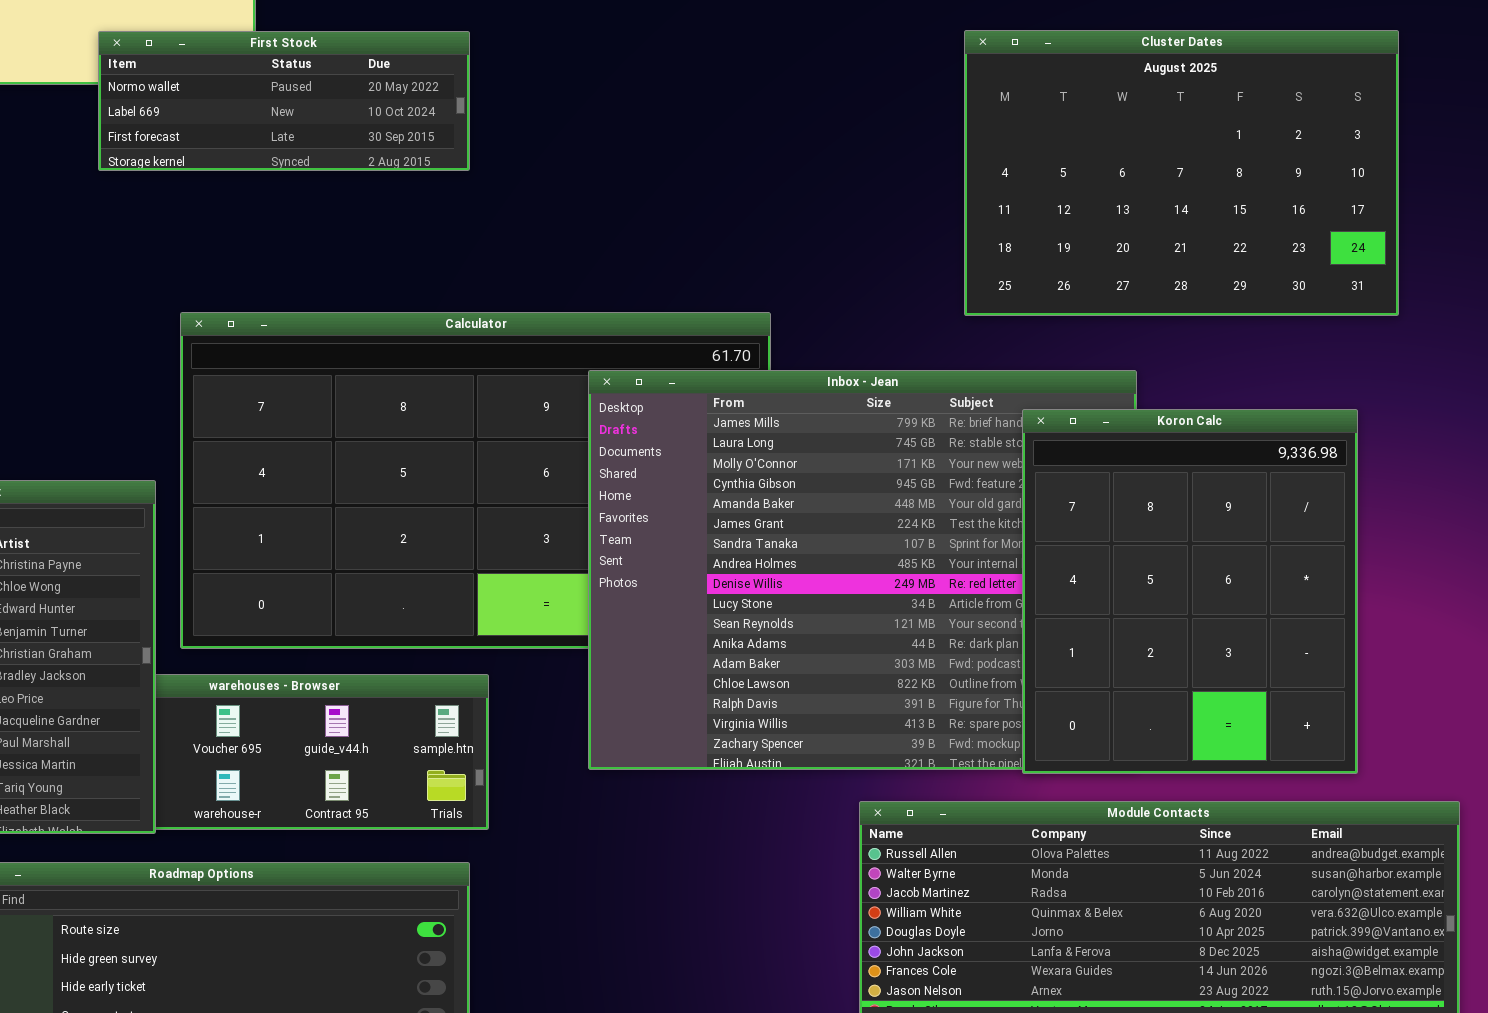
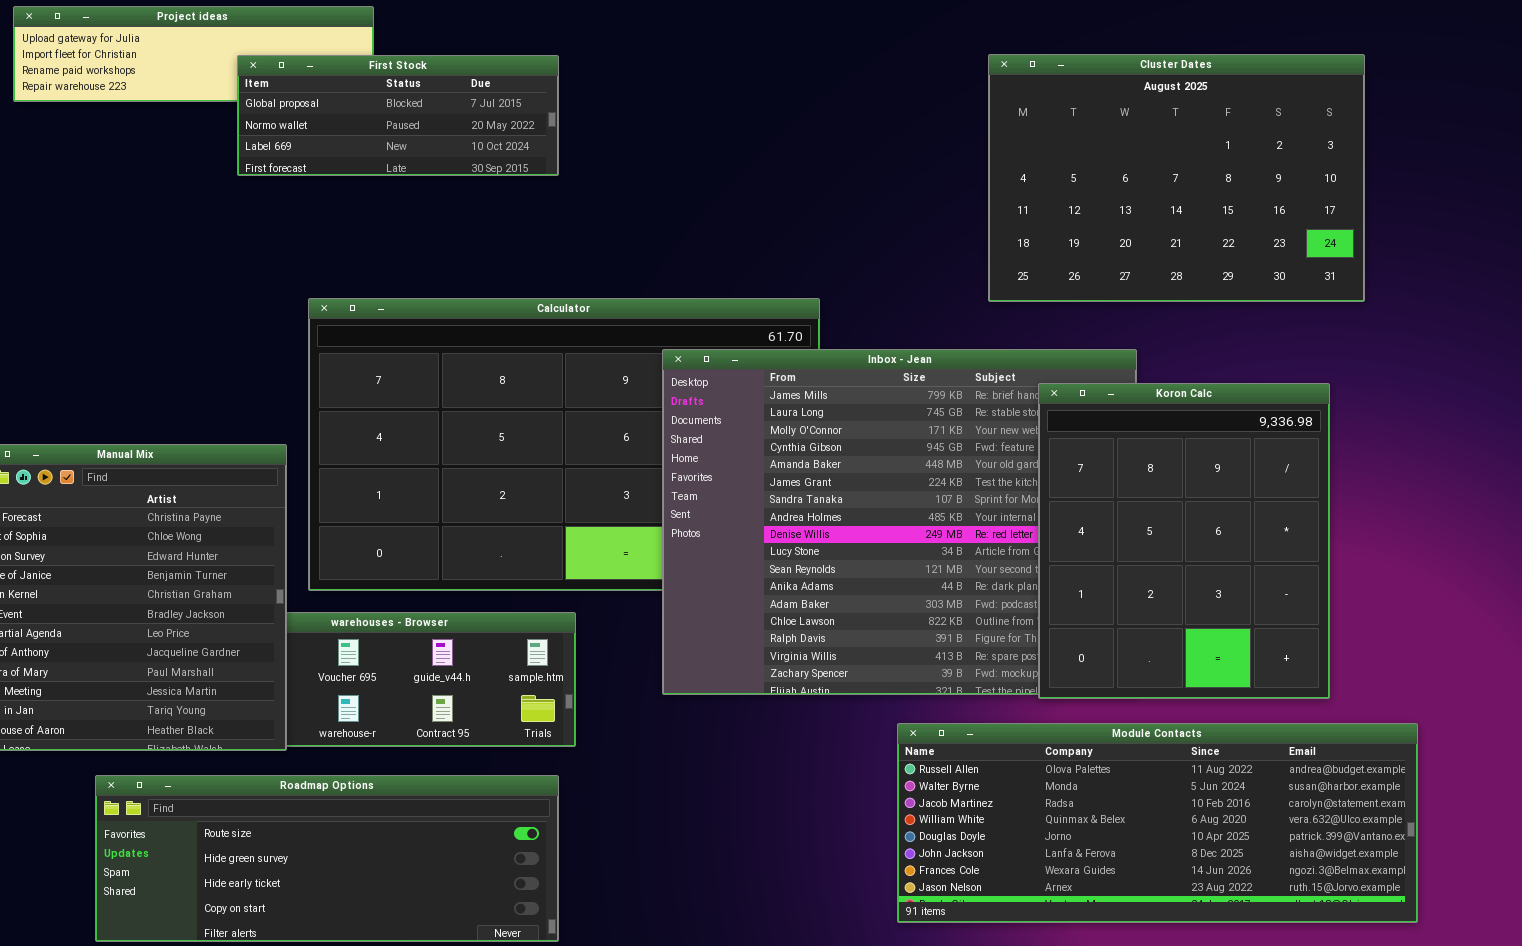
First Stock: [98,31,470,171] -> [237,55,559,176], scrolled up 1 row

